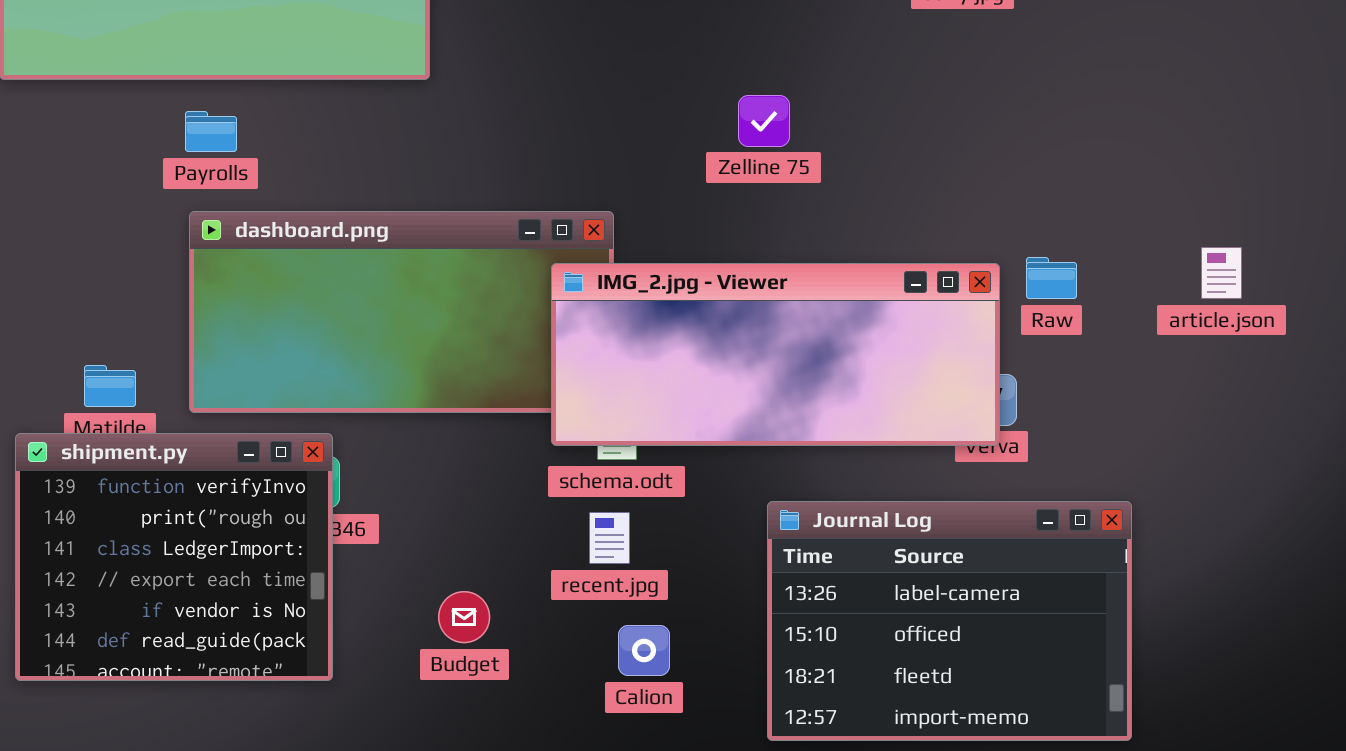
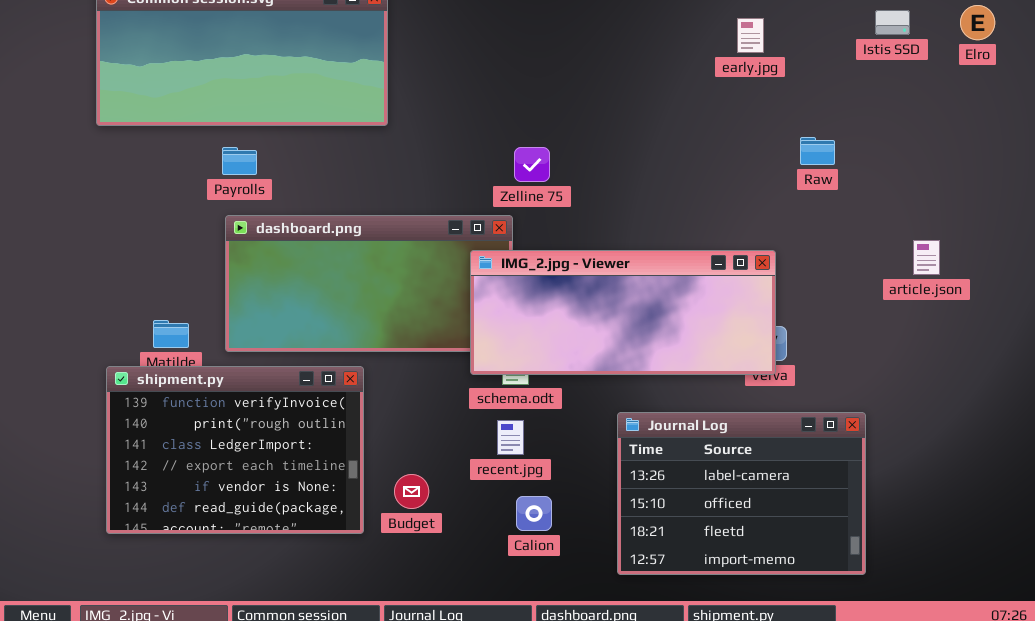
Zelline 75: [738,95,790,147] -> [514,147,550,182], moved
Raw: [1026,257,1077,299] -> [800,137,835,165], moved
shipment.py: [15,433,333,681] -> [106,366,364,534], resized

